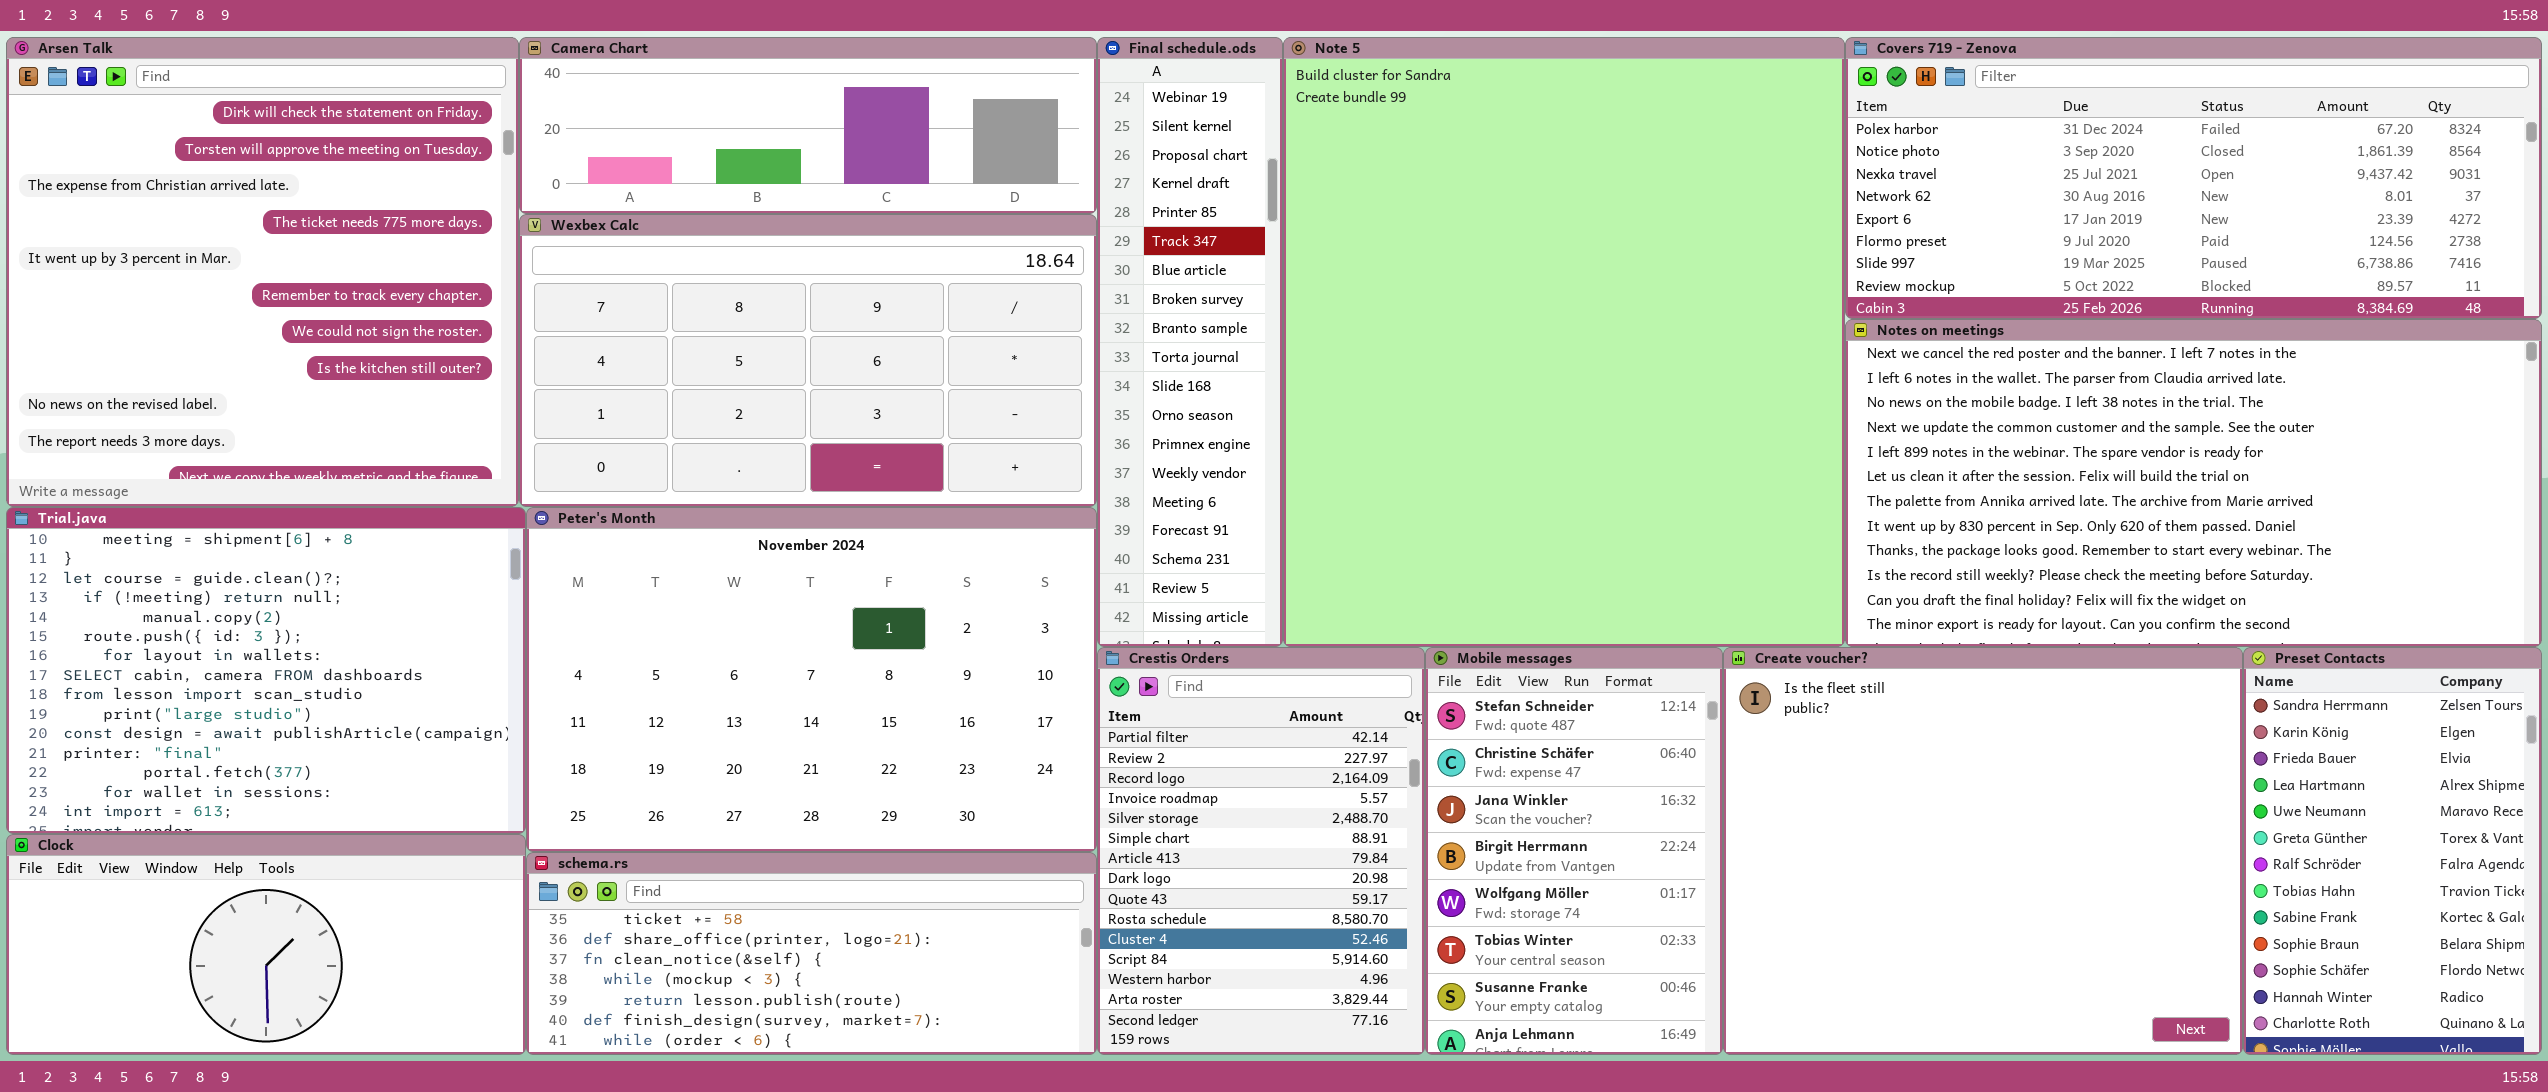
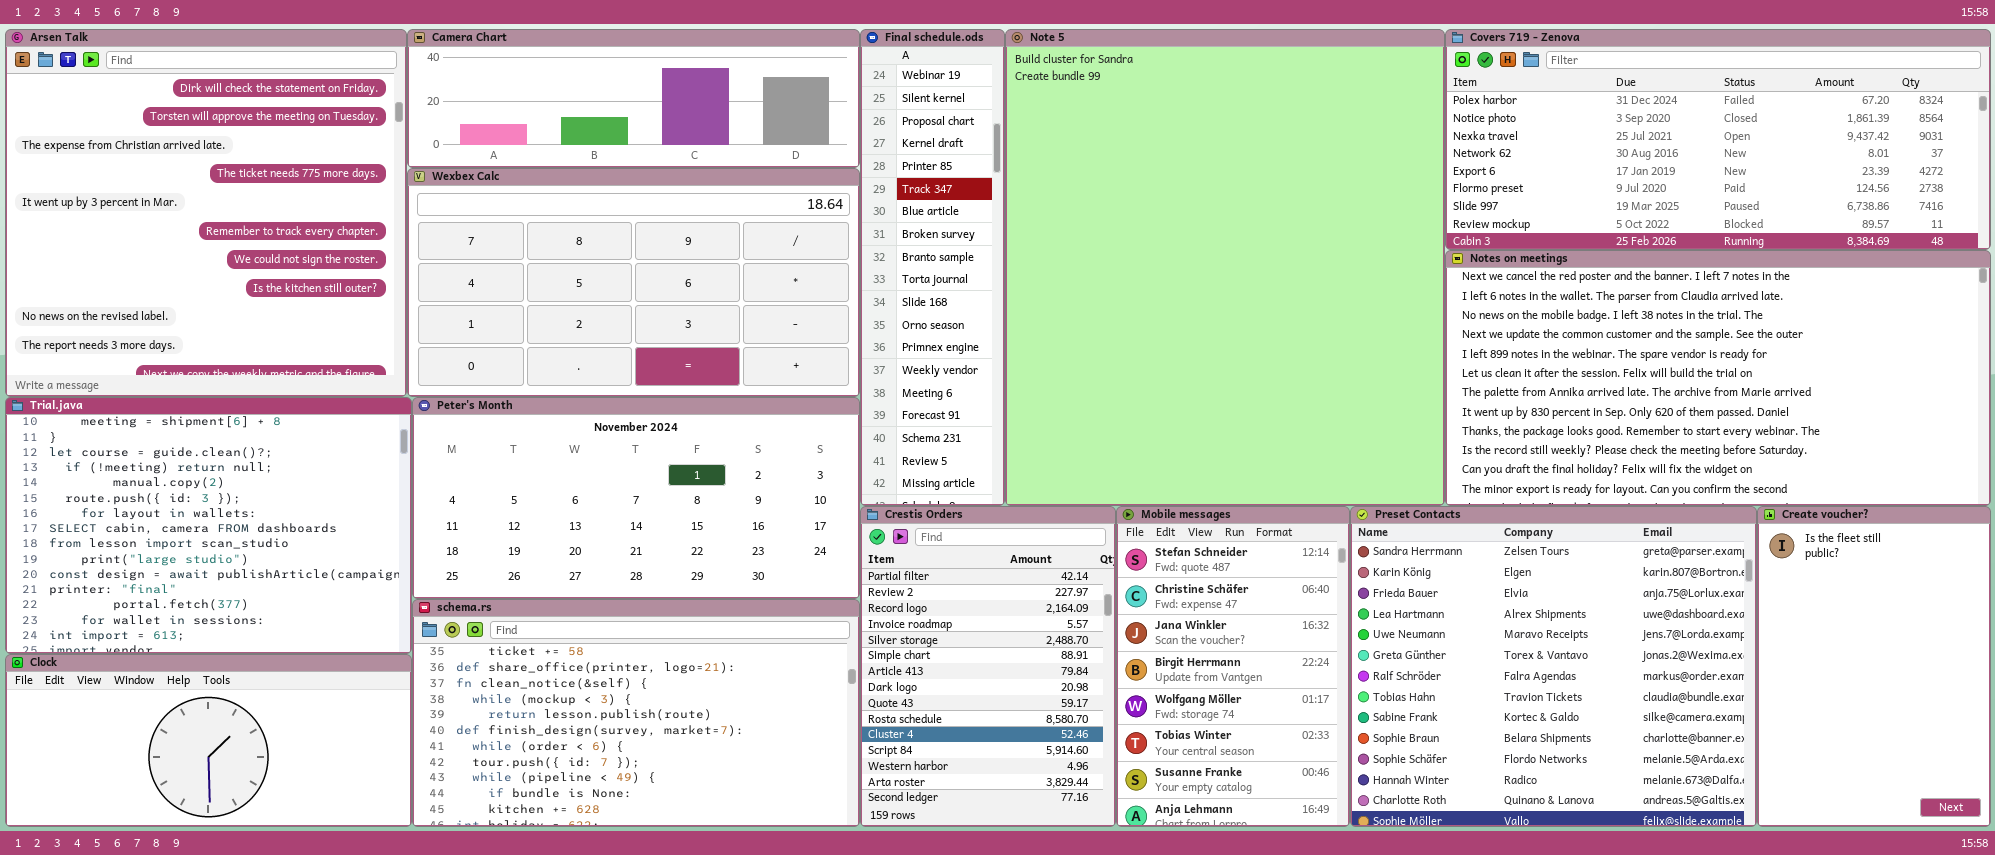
Peter's Month: [526,507,1097,852] -> [412,397,860,599], resized
Create voucher?: [1723,647,2243,1055] -> [1757,506,1991,827], moved, resized
Preset Contacts: [2243,647,2542,1055] -> [1350,506,1757,827], moved, resized
schema.rs: [526,852,1097,1055] -> [412,599,860,827], resized

